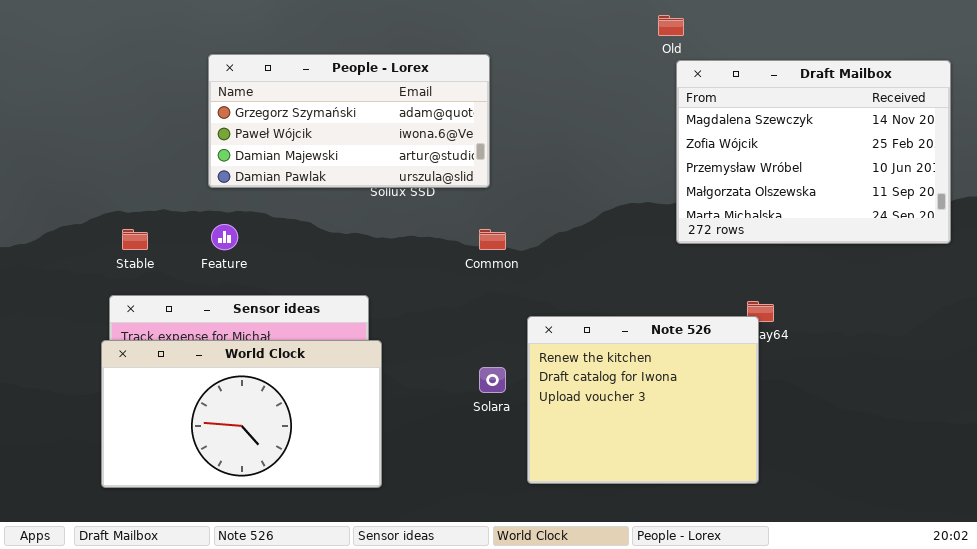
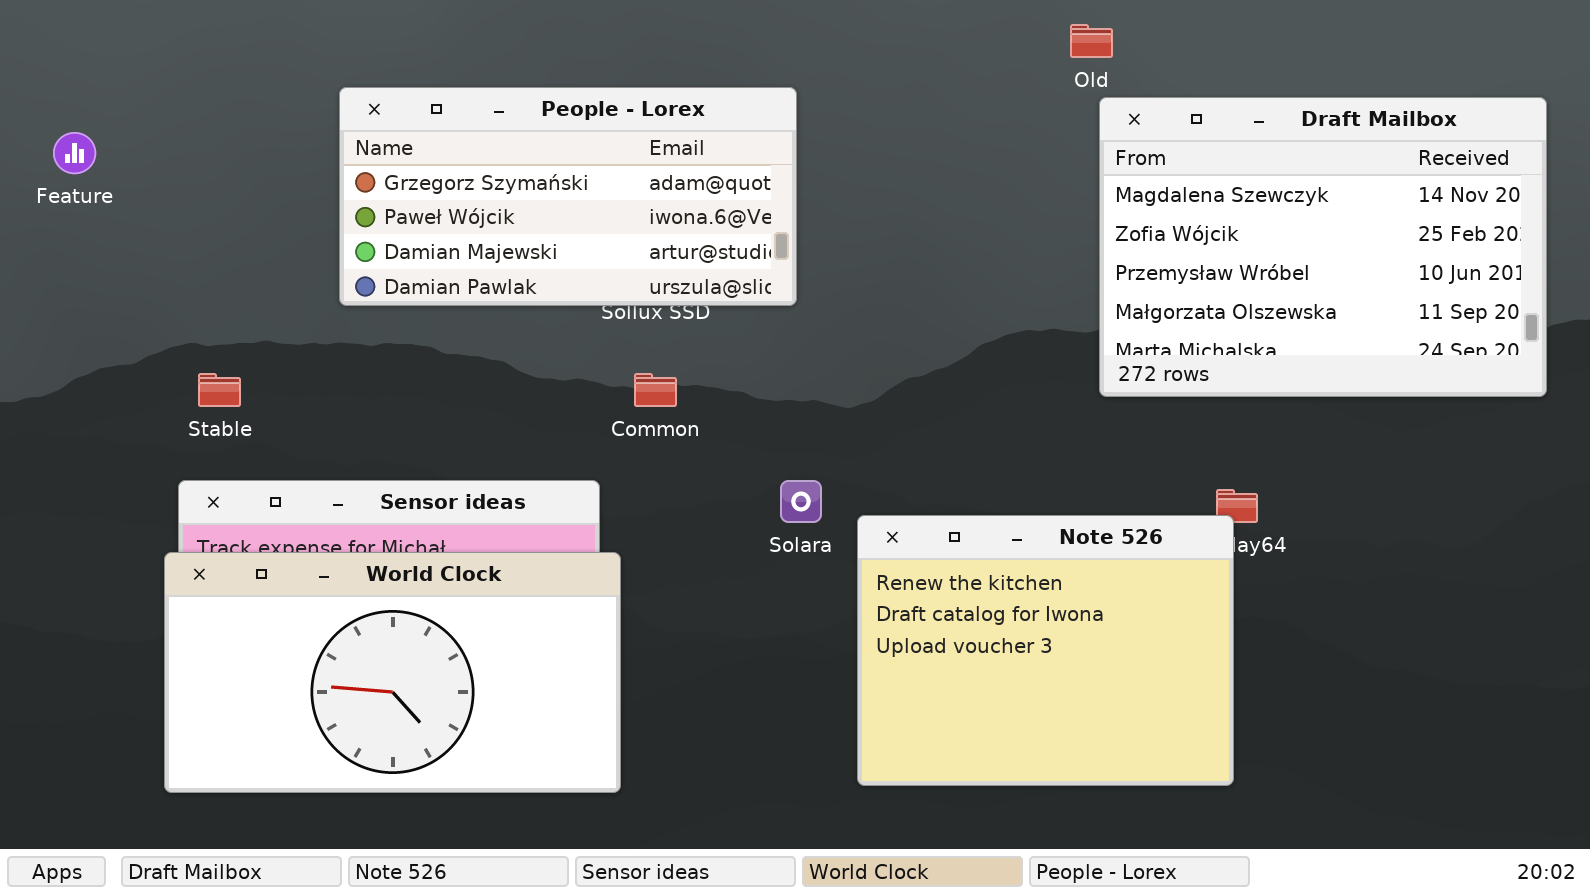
Feature: [211,224,238,250] -> [53,132,96,174], moved
Common: [479,229,506,250] -> [634,373,677,407], moved
Solara: [479,367,506,393] -> [780,480,822,523], moved

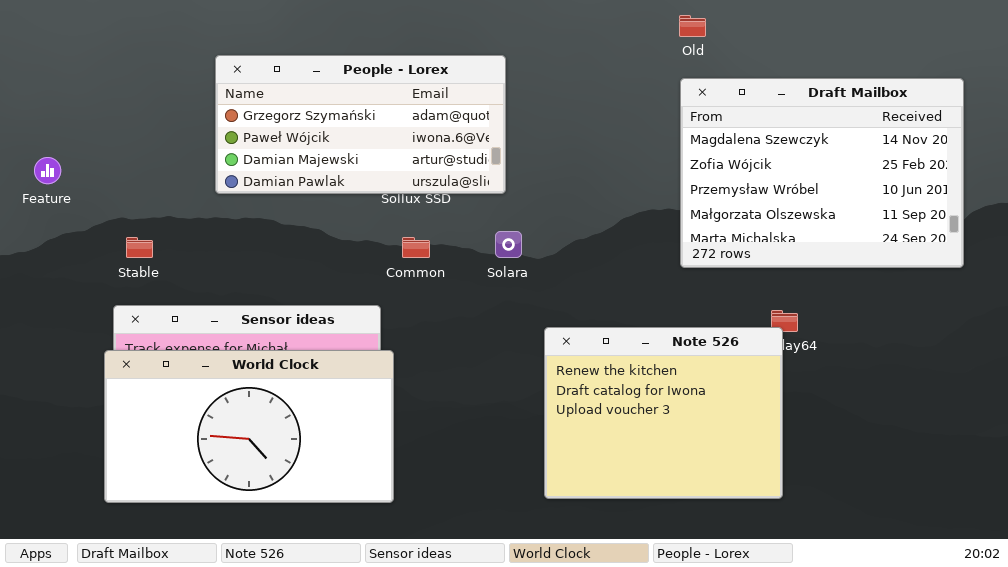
Draft Mailbox: [1099,97,1547,397] -> [680,78,964,268], moved
Feature: [53,132,96,174] -> [34,157,61,184], moved
Solara: [780,480,822,523] -> [495,231,522,258], moved

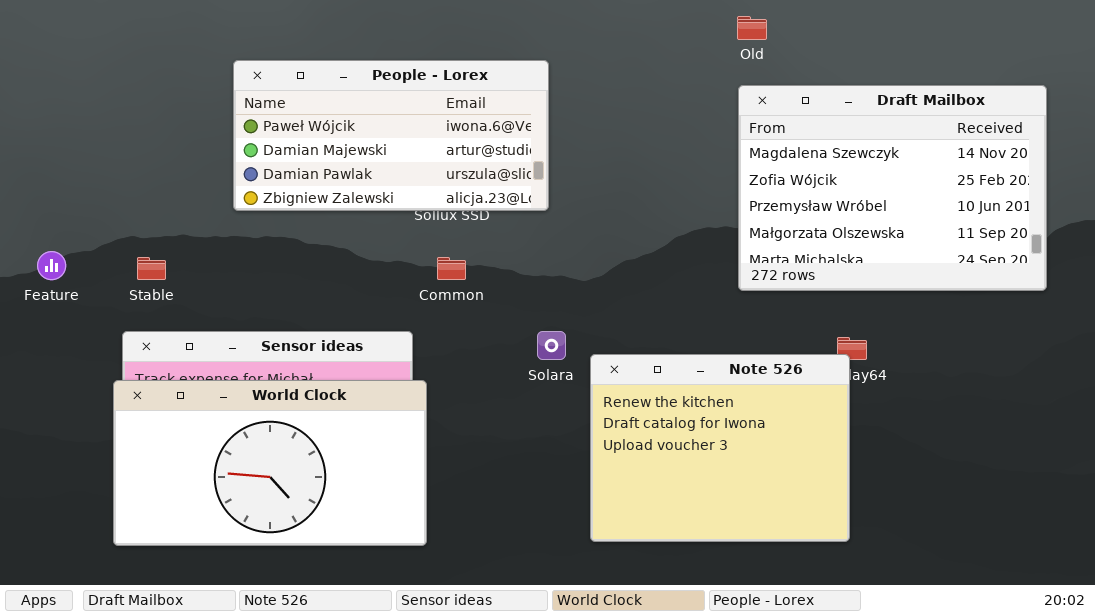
People - Lorex: [215,55,506,194] -> [233,60,549,211], scrolled down 1 row
Feature: [34,157,61,184] -> [37,251,66,280], moved
Solara: [495,231,522,258] -> [537,331,566,360], moved

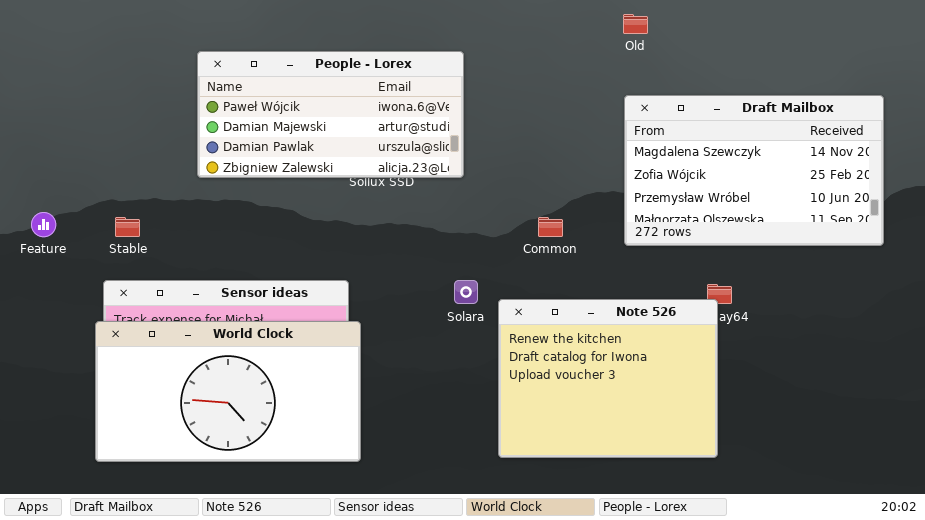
Draft Mailbox: [738,85,1047,291] -> [624,95,884,246], resized
Common: [437,257,466,280] -> [538,217,563,237], moved

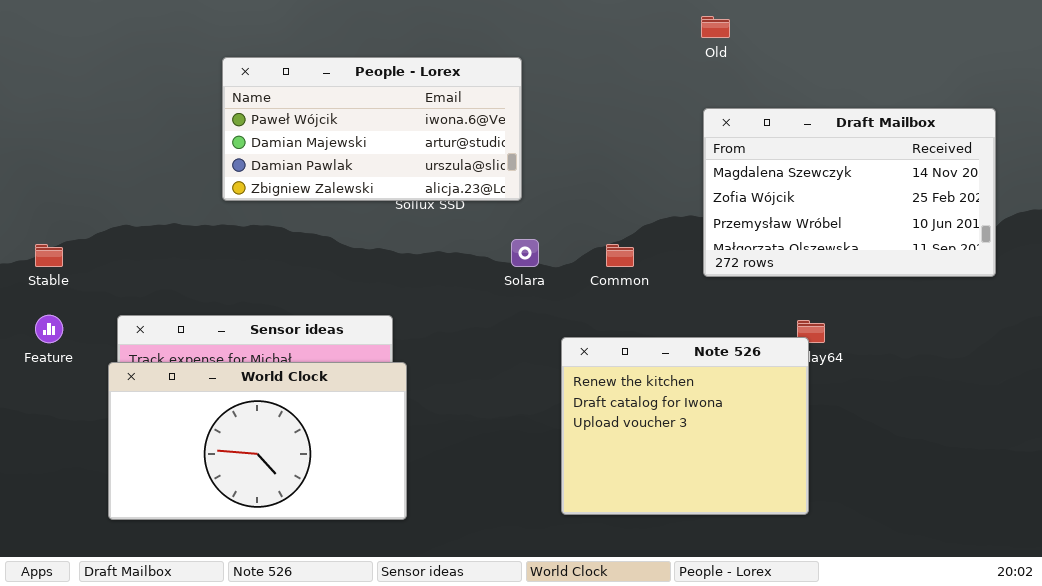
Feature: [31,212,56,237] -> [35,315,63,343], moved
Stable: [115,217,140,237] -> [35,244,63,267], moved
Solara: [454,280,478,304] -> [511,239,539,267], moved

